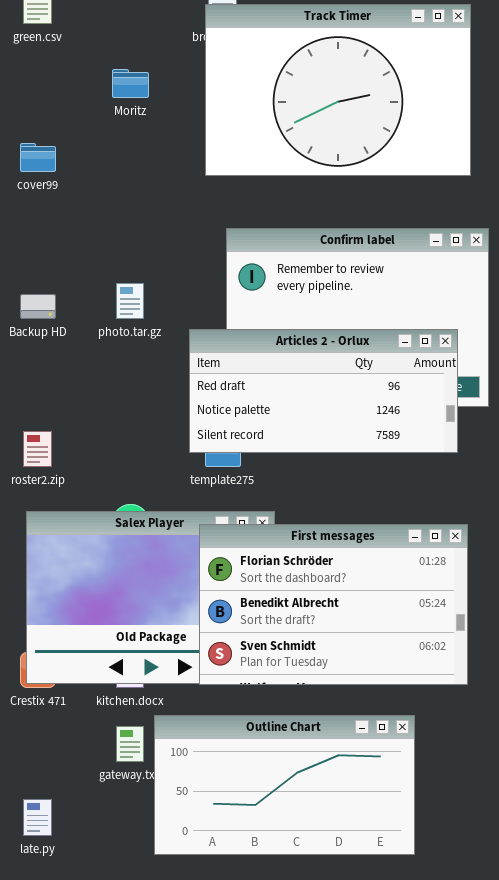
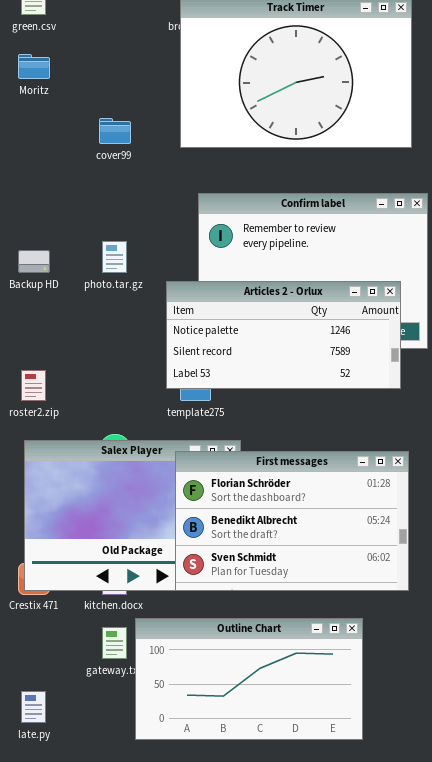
Moritz: [112,69,149,98] -> [18,54,50,79], moved
cover99: [20,143,56,172] -> [99,118,131,144], moved
Articles 2 - Orlux: [189,329,458,453] -> [166,281,401,389], scrolled down 1 row

